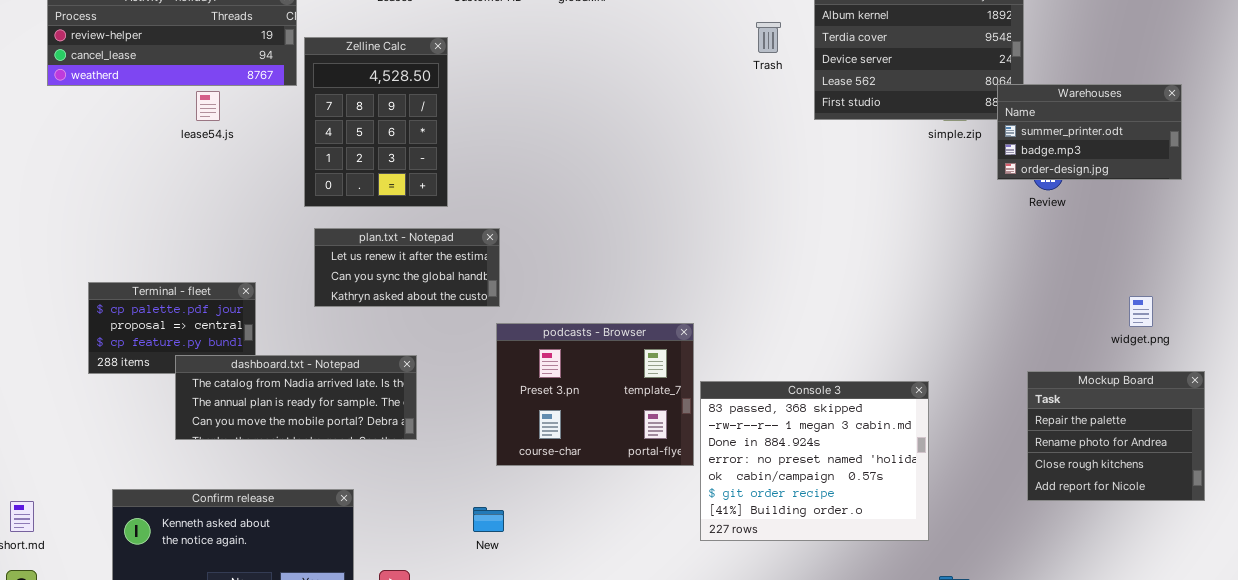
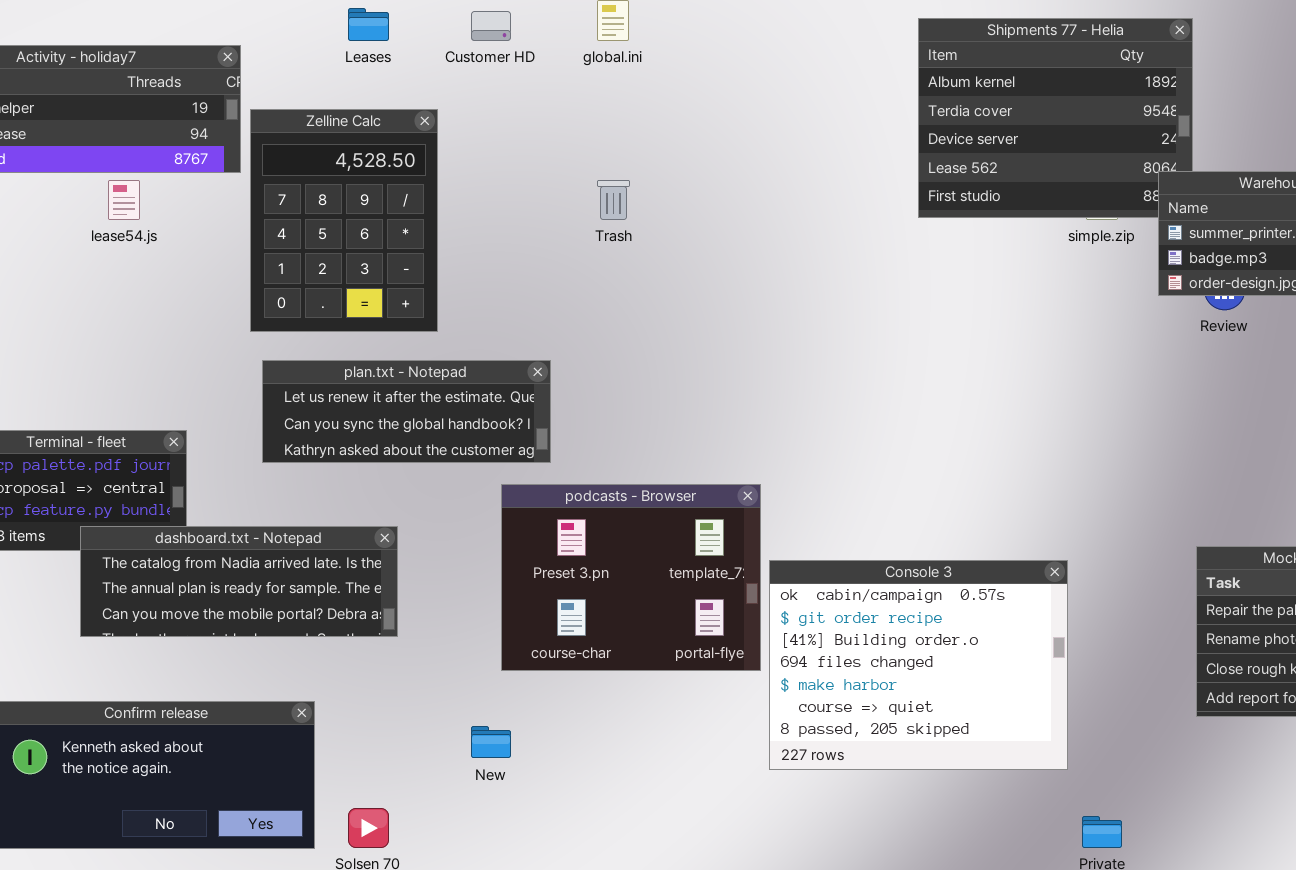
Trash: [756,22,781,53] -> [597,180,630,220], moved
plan.txt - Notepad: [314,228,500,307] -> [262,360,551,463], resized
Console 3: [700,381,929,541] -> [769,560,1068,770], scrolled down 4 rows

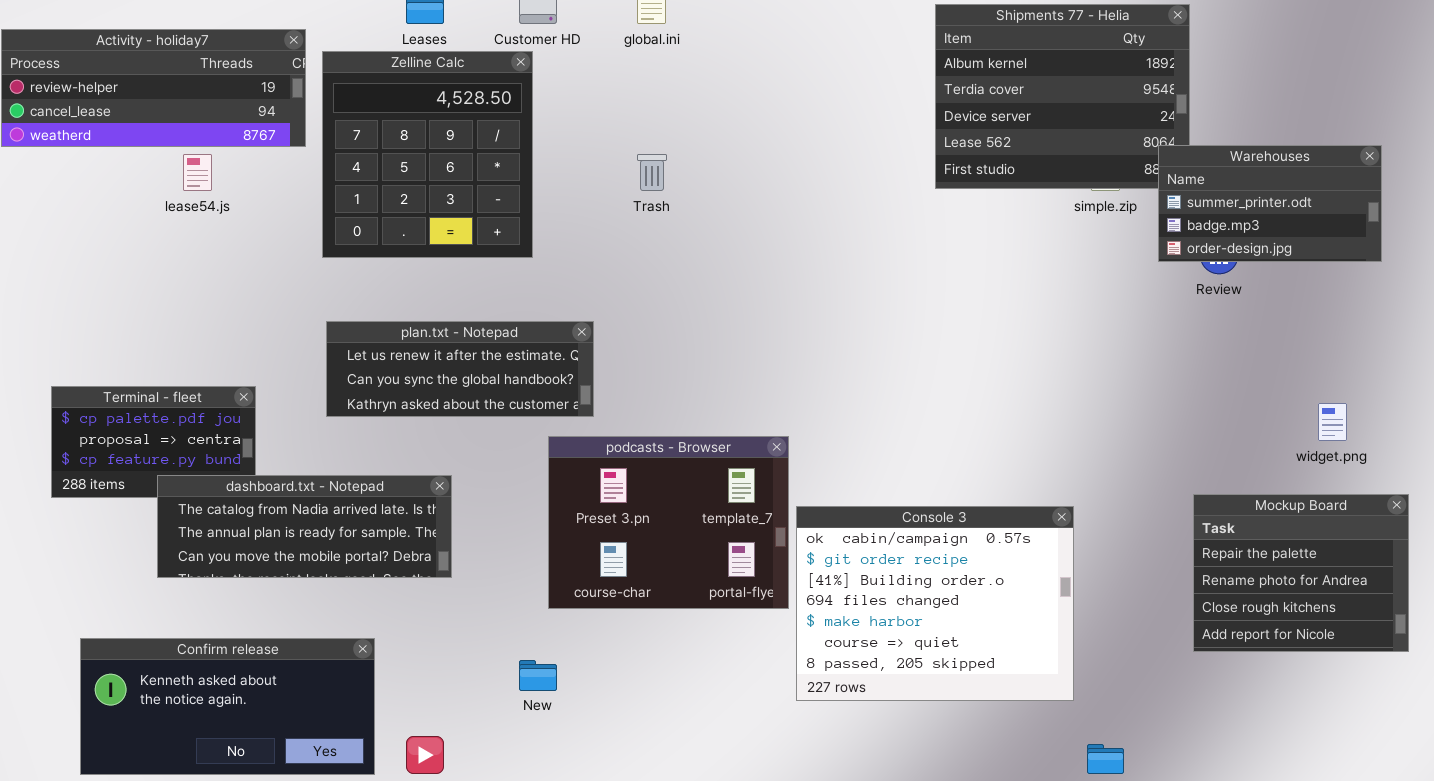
Zelline Calc: [250,109,438,332] -> [322,51,533,258], moved, resized

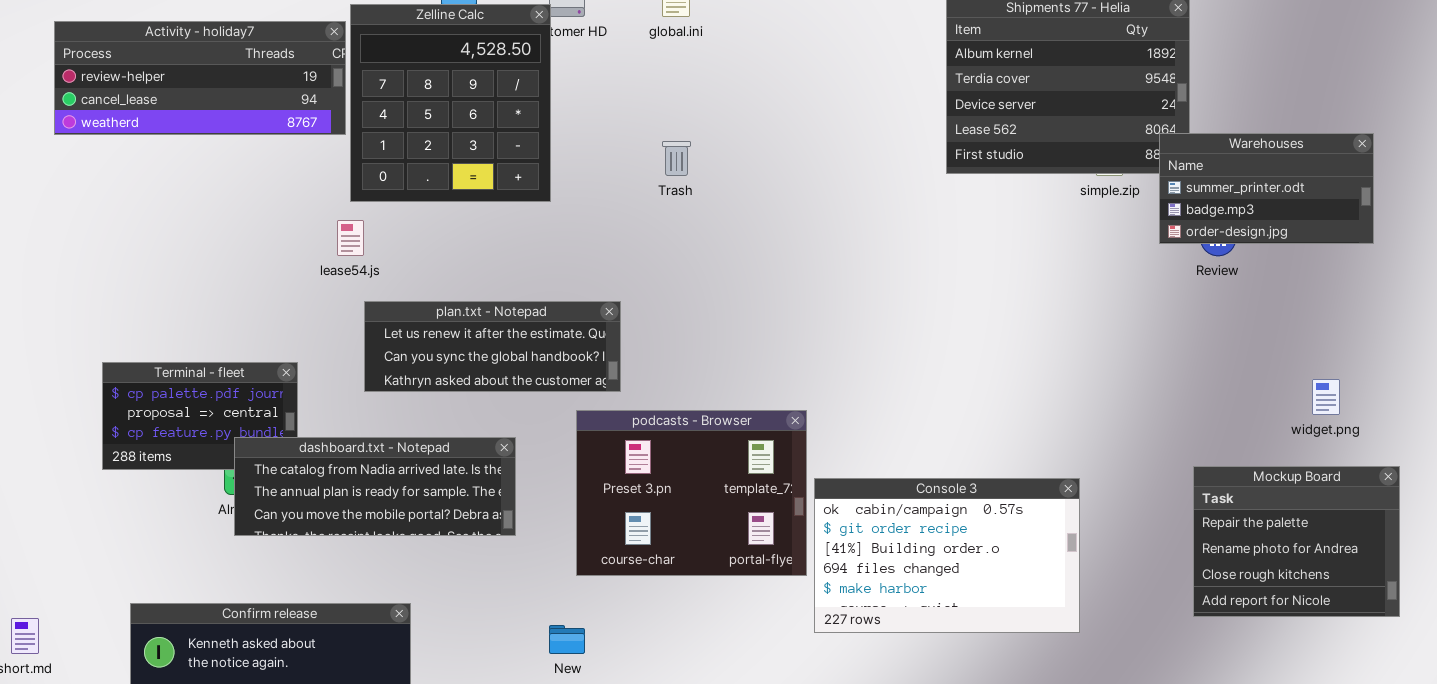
Zelline Calc: [322,51,533,258] -> [350,4,551,202], moved
lease54.js: [183,154,212,191] -> [337,220,364,256], moved
dashboard.txt - Notepad: [157,475,452,578] -> [234,437,516,536], moved
Console 3: [796,506,1074,701] -> [814,478,1080,633], resized

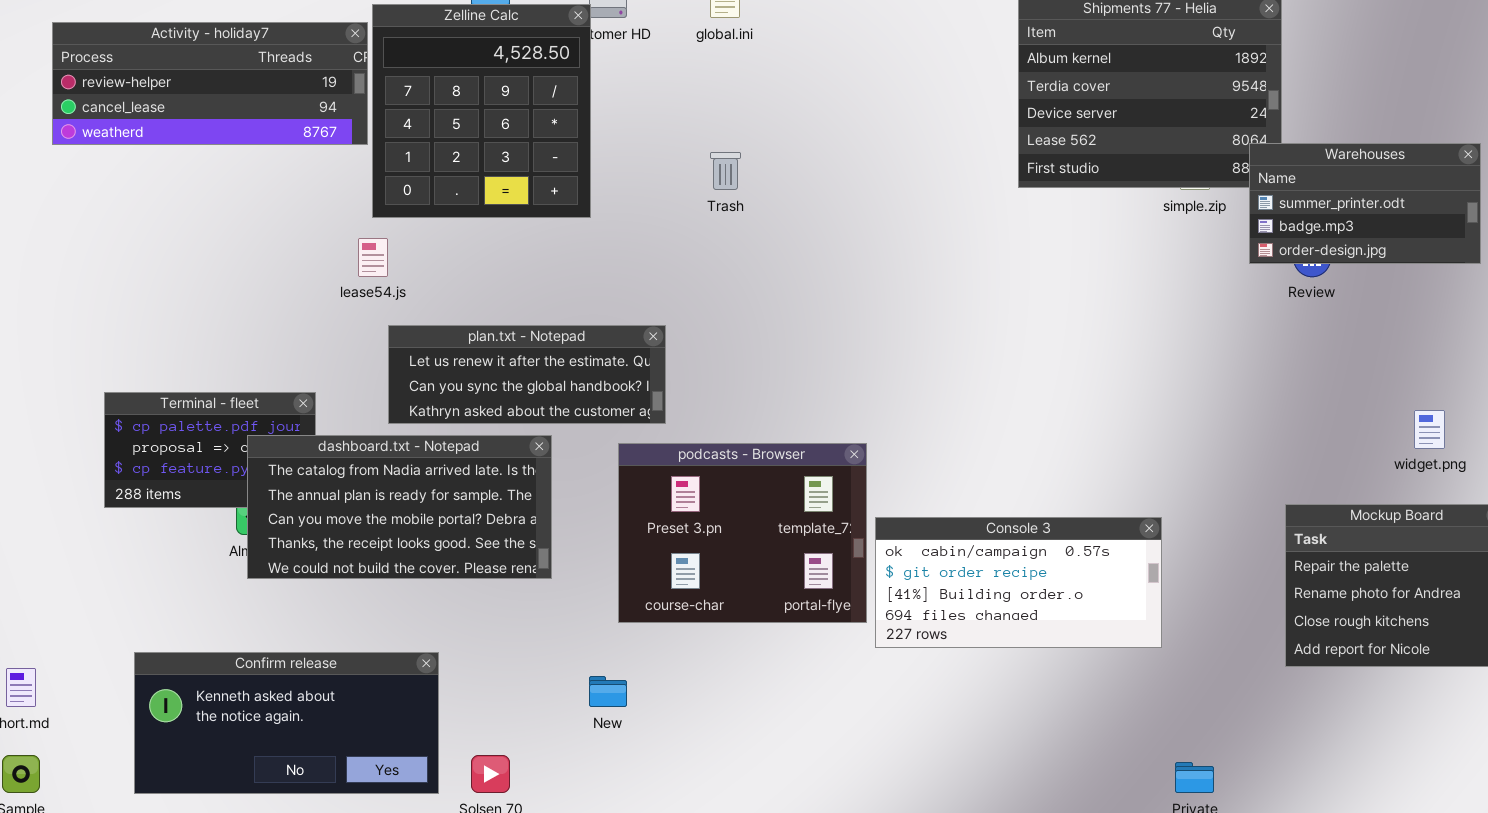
dashboard.txt - Notepad: [234,437,516,536] -> [247,435,552,579], resized
Console 3: [814,478,1080,633] -> [875,517,1162,648], resized

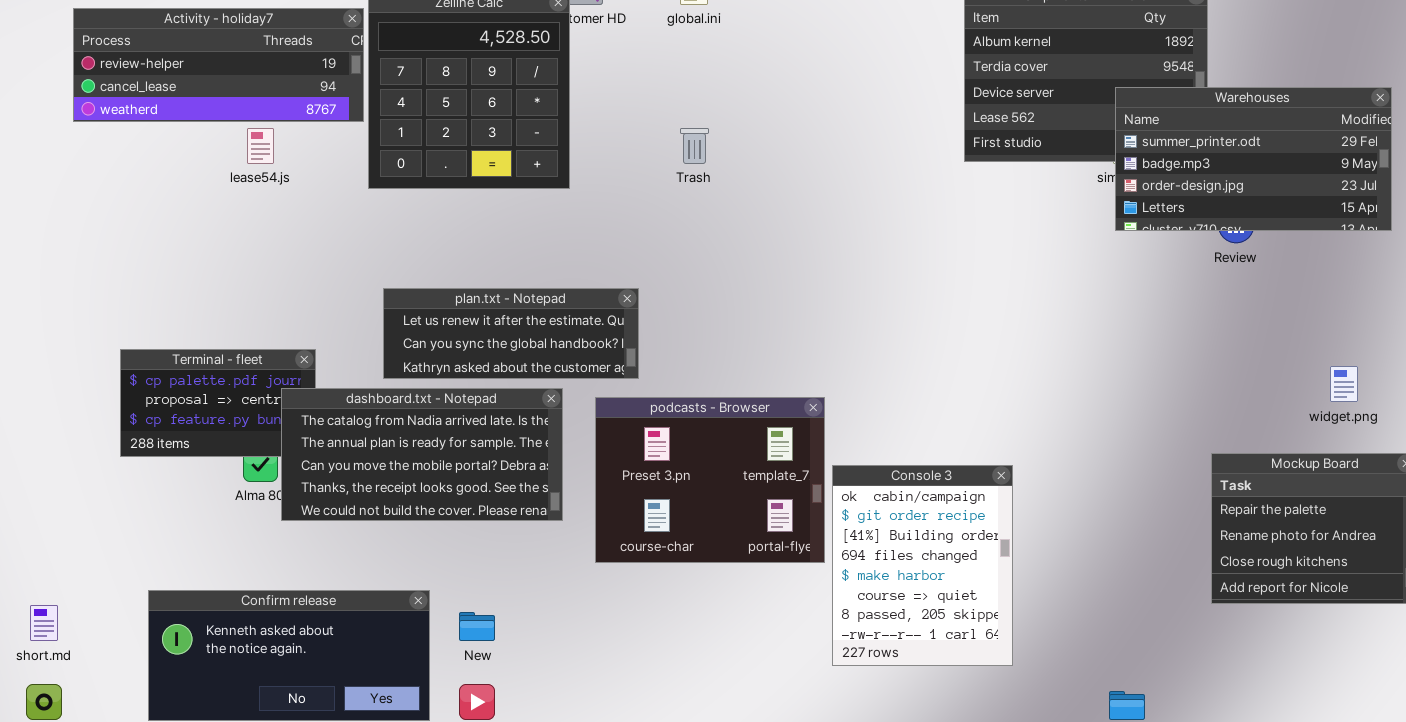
Warehouses: [1249,143,1481,264] -> [1115,87,1392,231], resized
lease54.js: [358,238,388,277] -> [247,128,274,164], moved
dashboard.txt - Notepad: [247,435,552,579] -> [281,388,563,521], moved
Console 3: [875,517,1162,648] -> [832,465,1013,666], resized
New: [589,676,627,707] -> [459,612,495,641], moved

